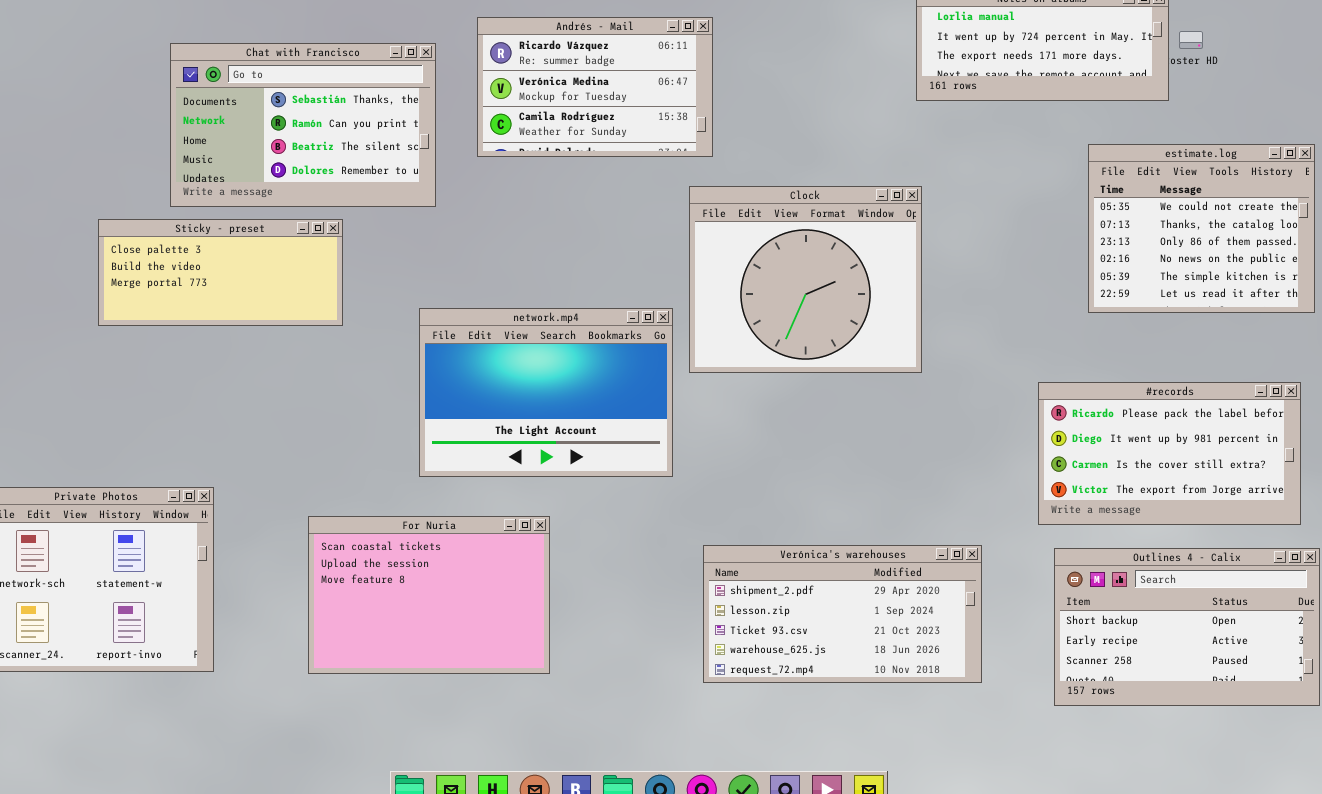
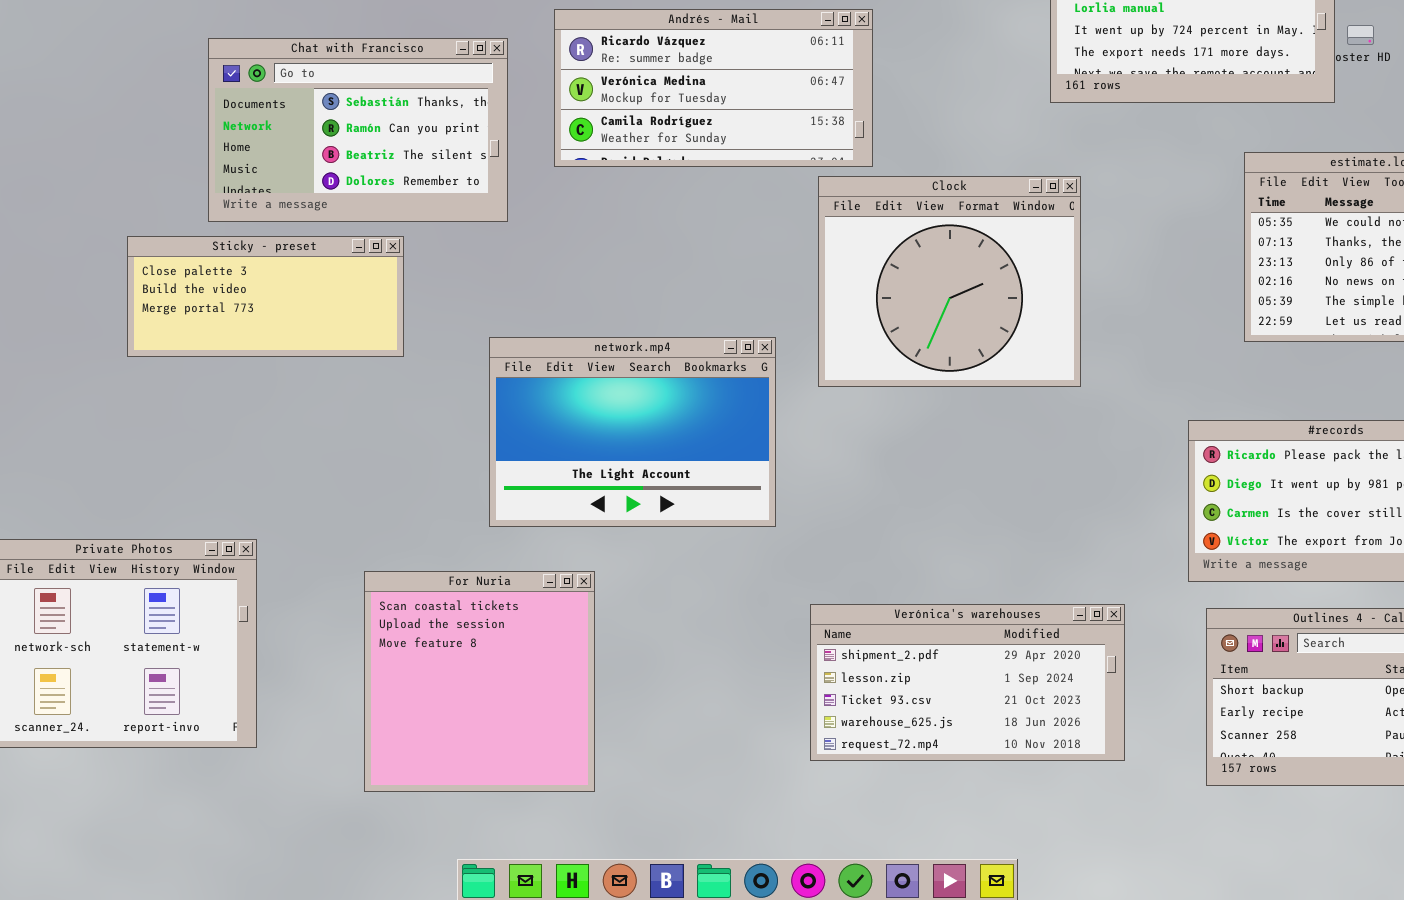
Andrés - Mail: [477,17,713,157] -> [554,9,873,167], resized
Clock: [689,186,922,373] -> [818,176,1081,387], moved
For Nuria: [308,516,550,674] -> [364,571,595,792], resized

